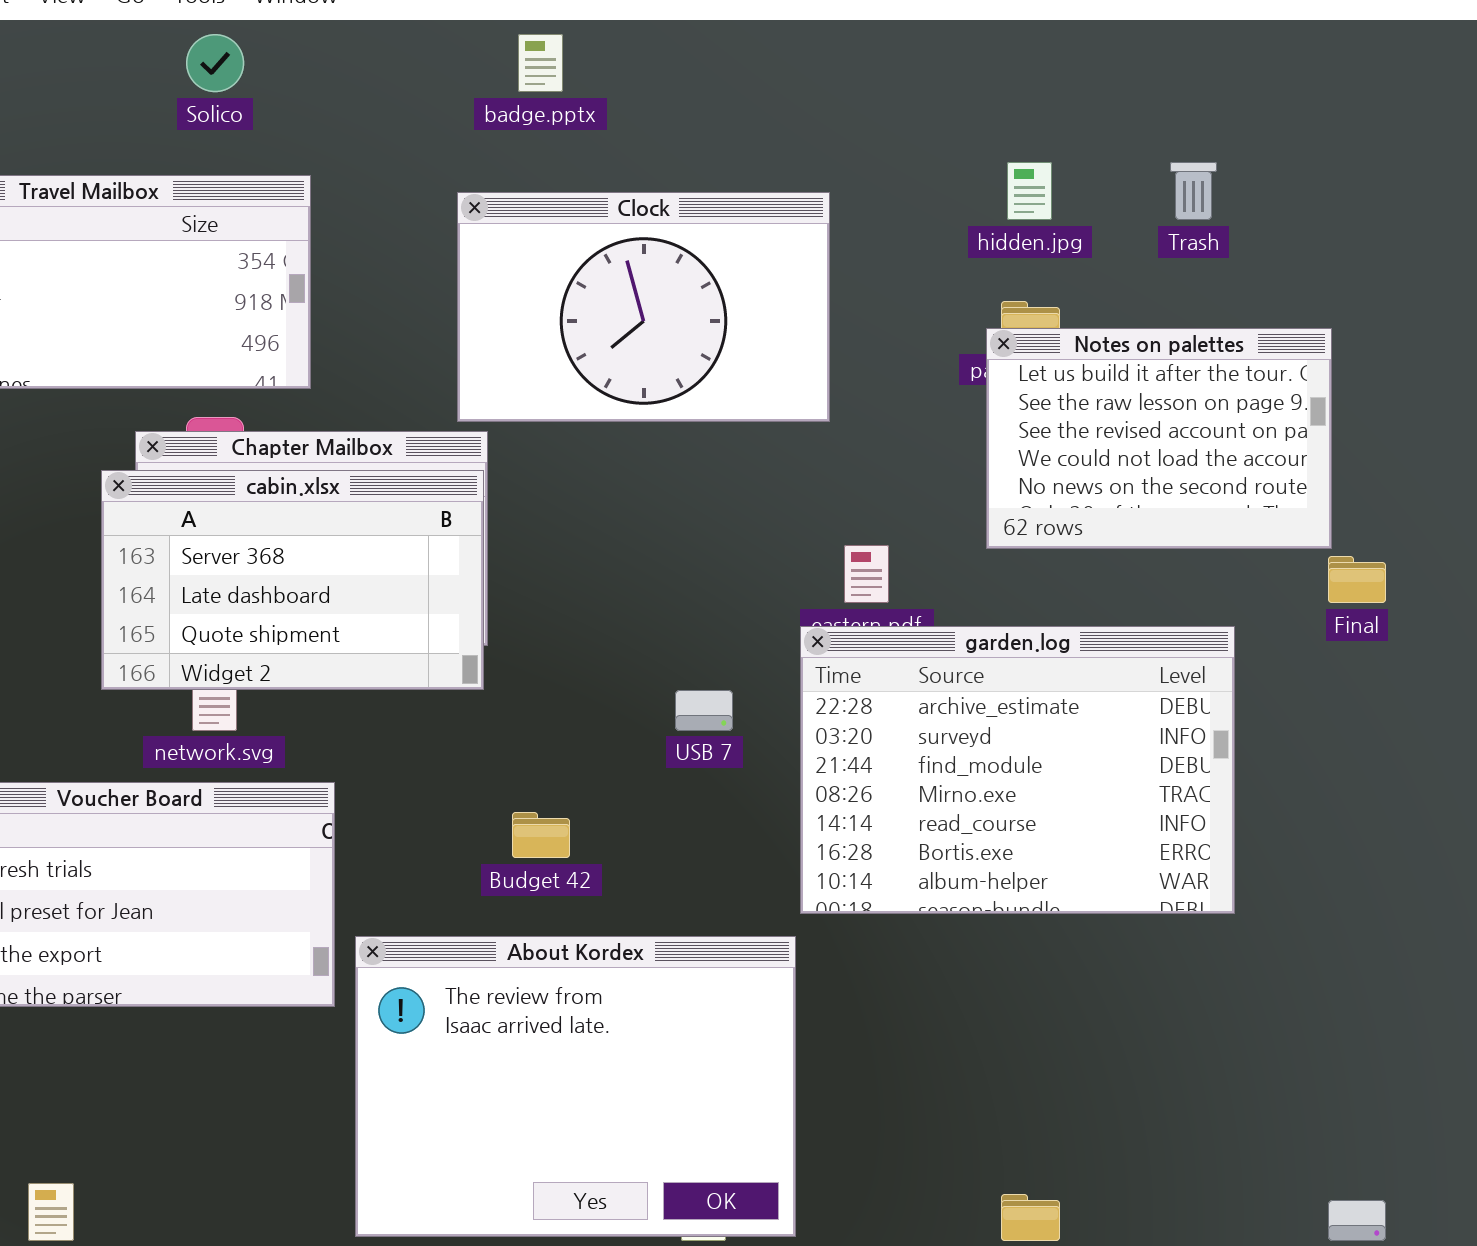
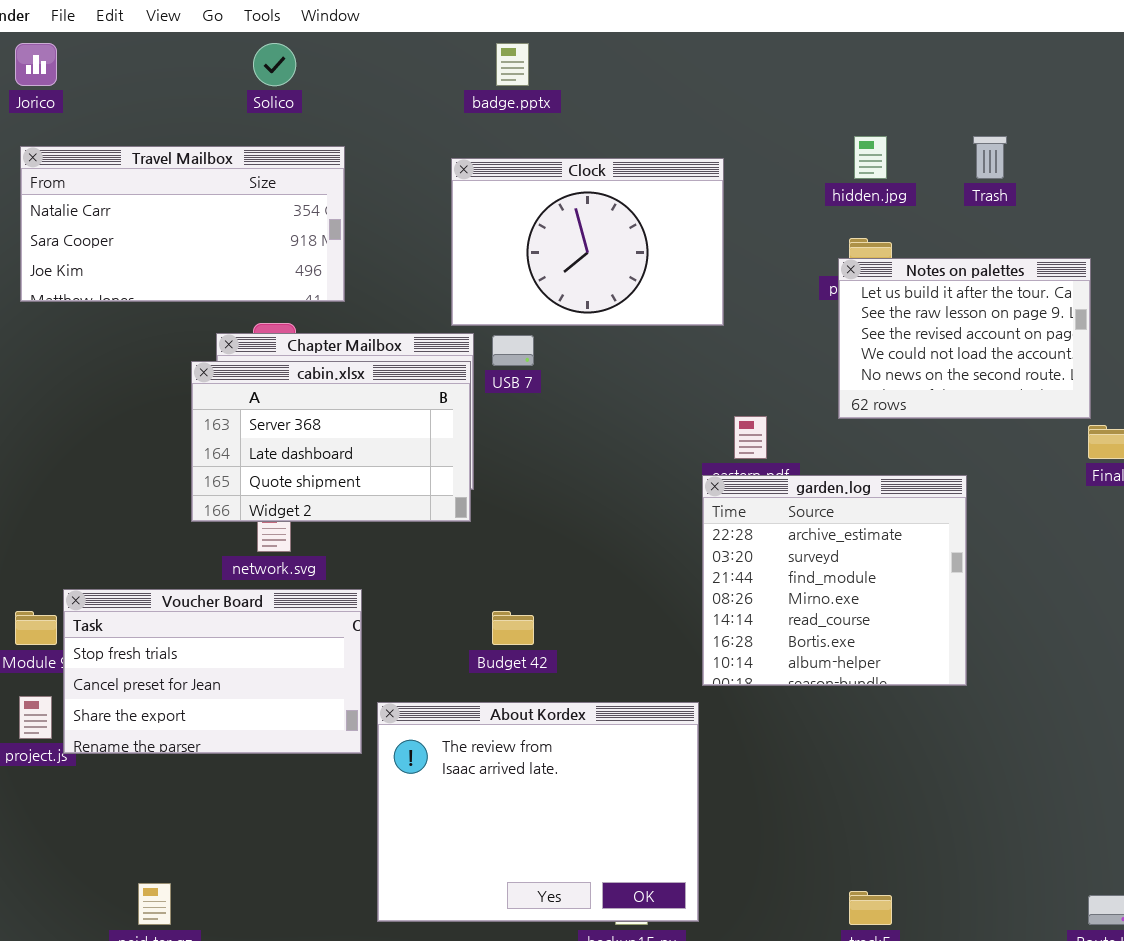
garden.log: [800,626,1235,914] -> [702,475,967,686], resized
USB 7: [675,690,733,731] -> [492,335,534,366], moved

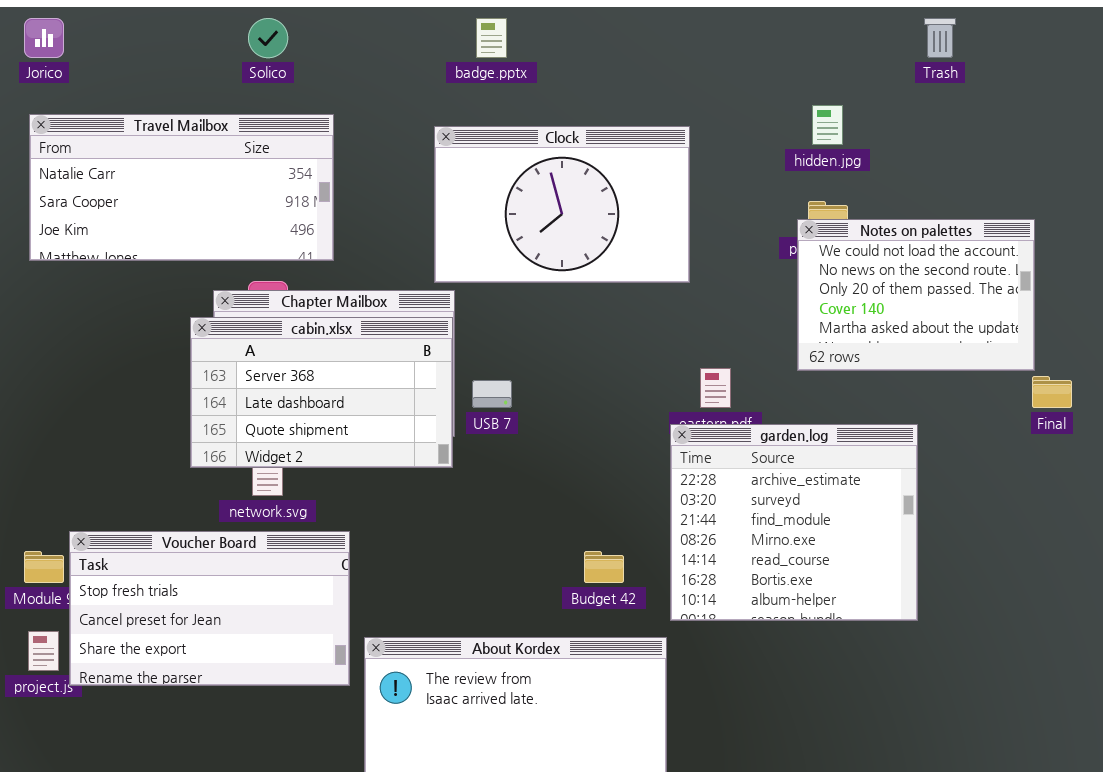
Trash: [973,136,1007,179] -> [924,18,956,58], moved
Notes on palettes: [838,258,1091,419] -> [797,219,1035,371], scrolled down 3 rows
USB 7: [492,335,534,366] -> [472,380,512,408], moved
Budget 42: [492,611,534,645] -> [584,551,624,583], moved

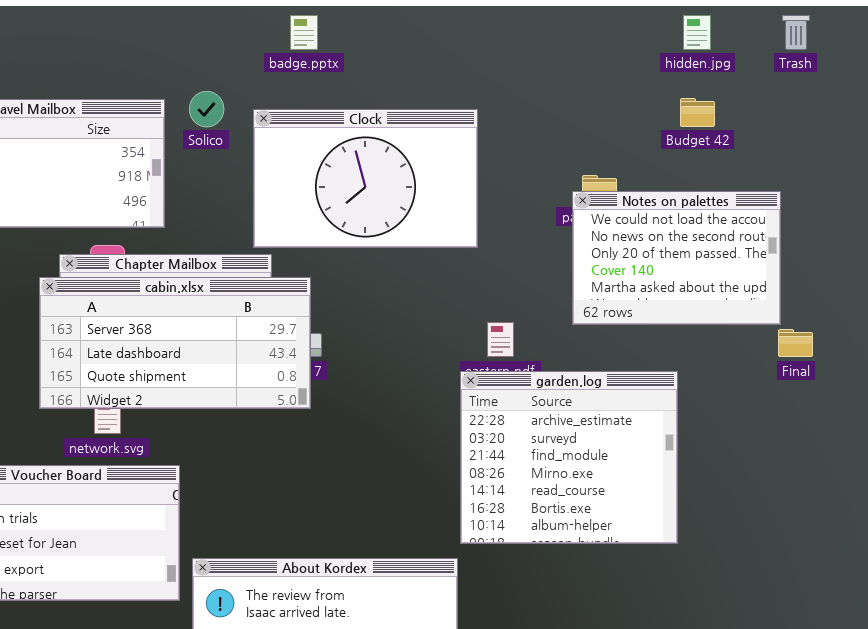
Solico: [248,18,288,58] -> [189,91,224,127], moved
Trash: [924,18,956,58] -> [782,15,810,50], moved
hidden.jpg: [812,105,843,145] -> [683,15,711,50], moved
cabin.xlsx: [190,317,453,468] -> [39,277,311,409], resized
Budget 42: [584,551,624,583] -> [680,98,715,127], moved

